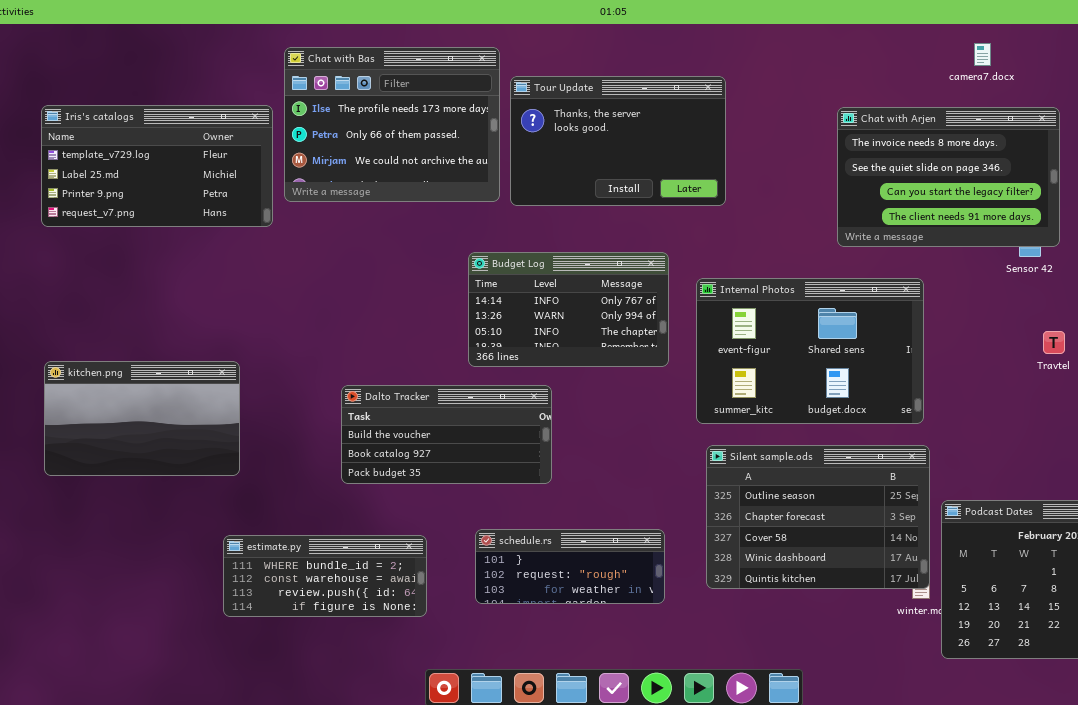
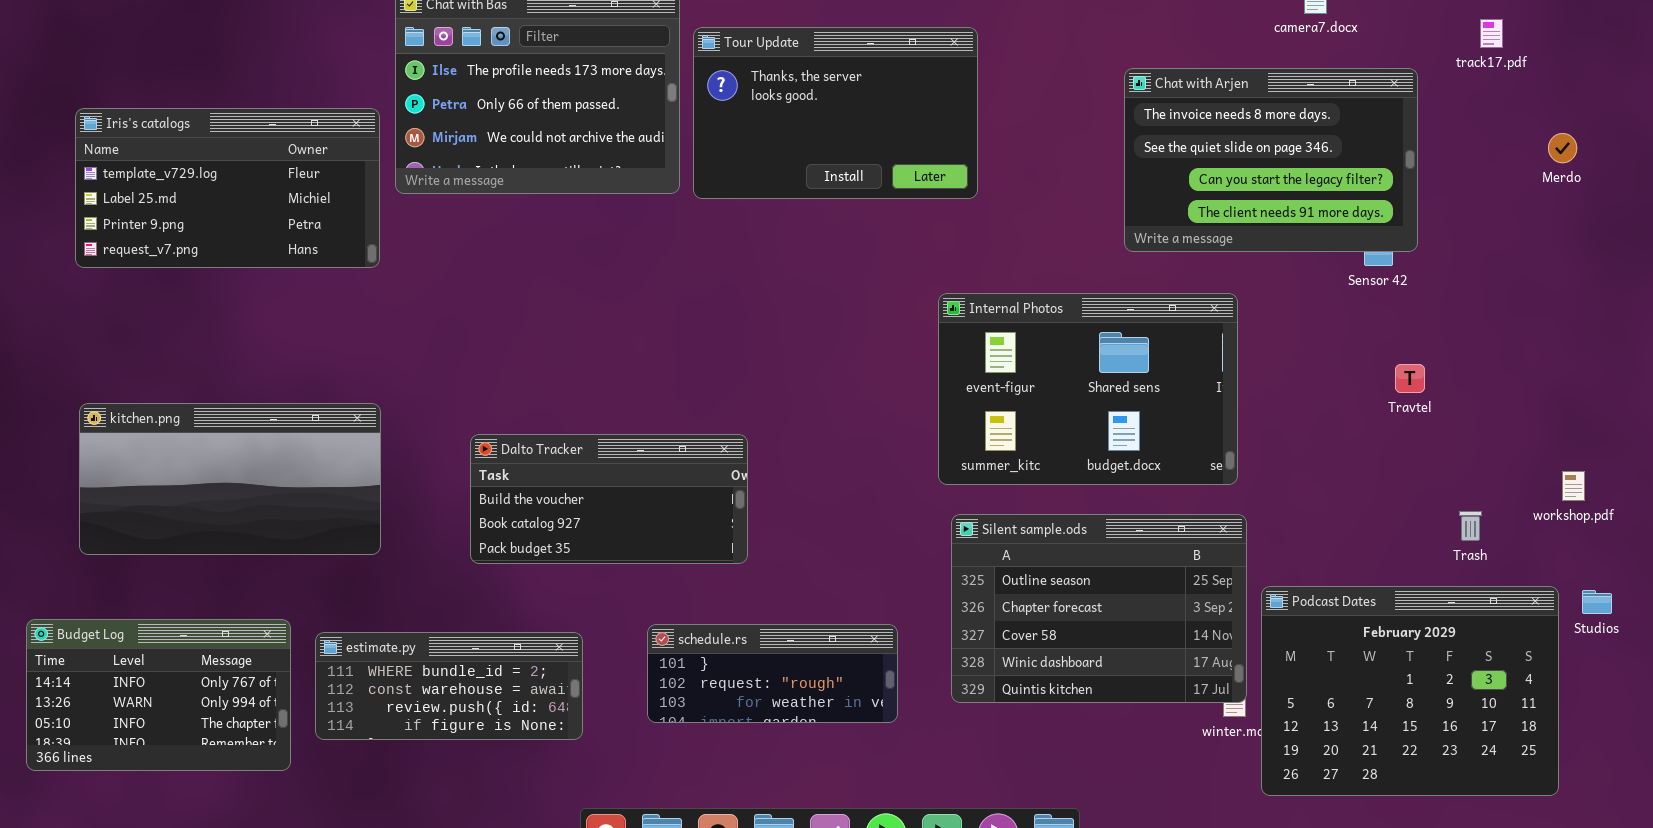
Iris's catalogs: [41,105,273,227] -> [75,108,380,268], moved
Budget Log: [468,252,669,367] -> [26,619,291,771], moved
kitchen.png: [44,361,240,476] -> [79,403,381,555], resized

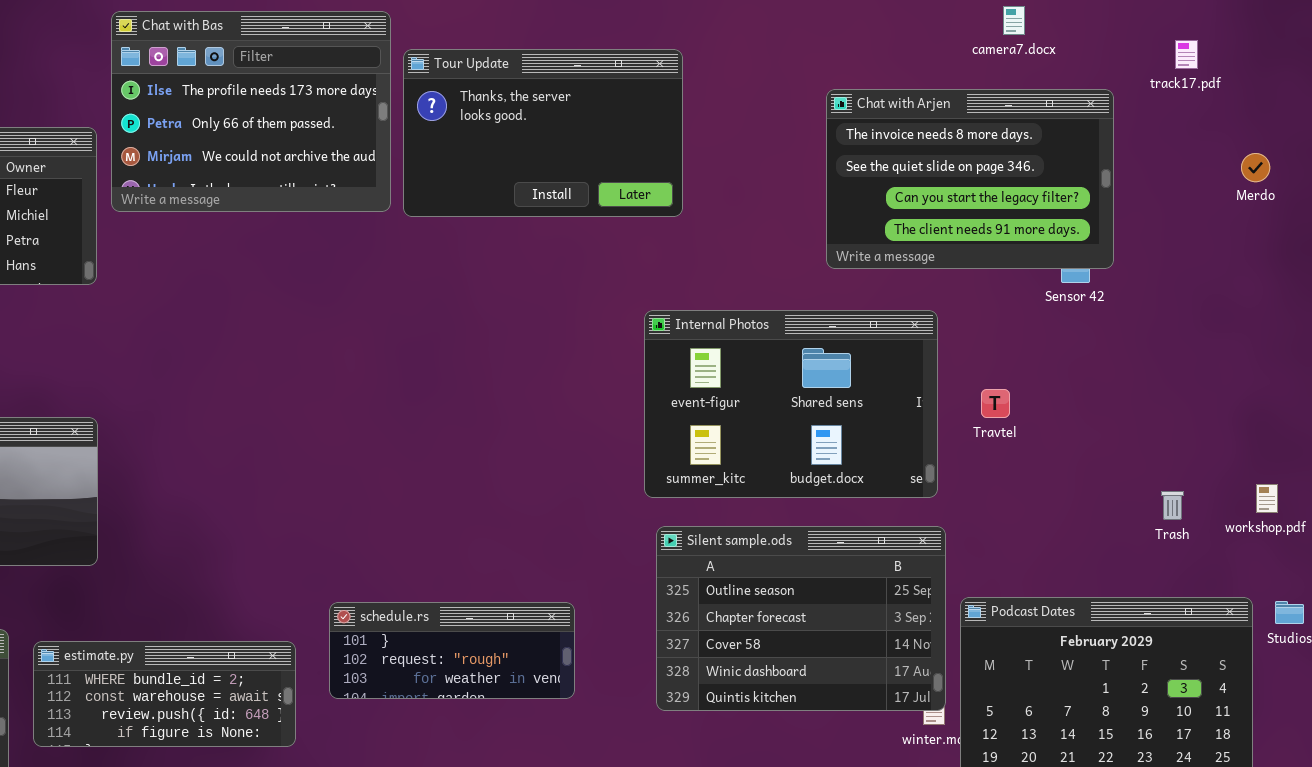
Travtel: [1395,364,1425,393] -> [981,389,1010,418], moved
Dalto Tracker: [470,434,748,564] -> none, closed
Trash: [1459,511,1482,541] -> [1161,491,1184,520], moved
schedule.rs: [647,624,898,723] -> [329,602,575,699], moved

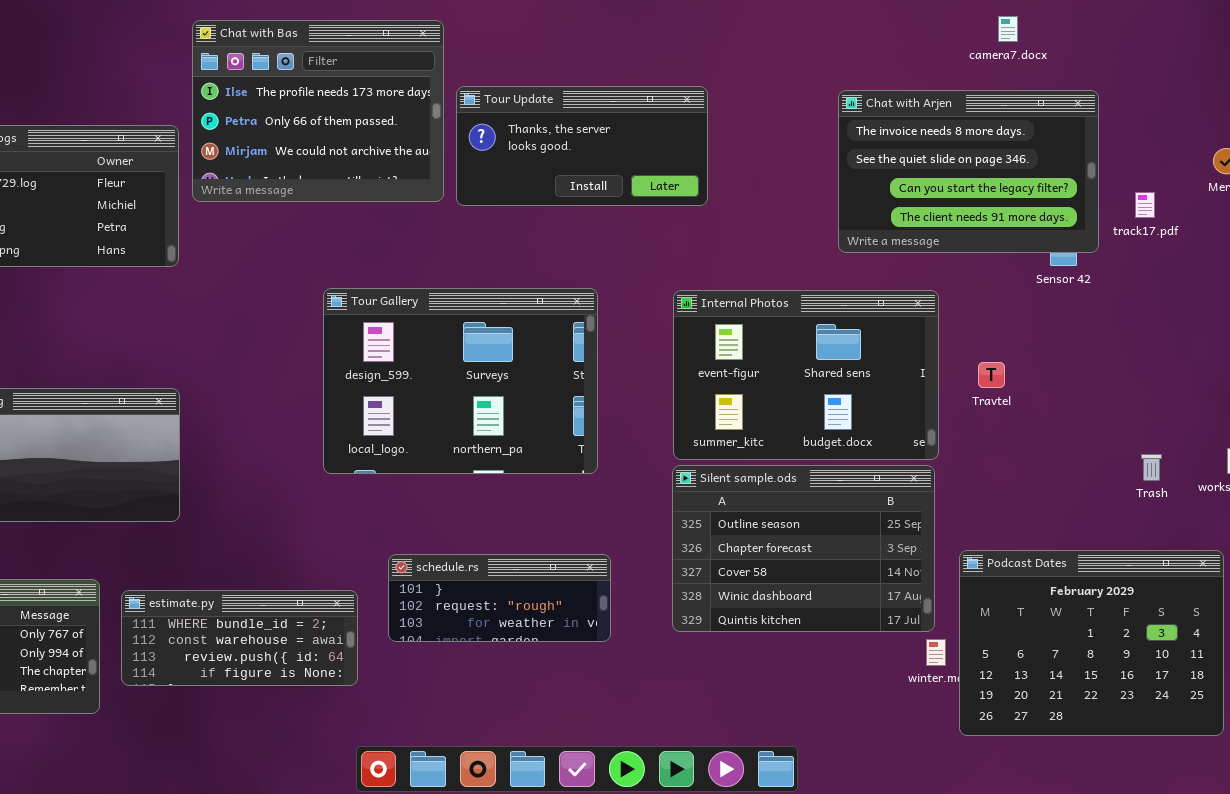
track17.pdf: [1175,40,1198,69] -> [1135,192,1155,218], moved
Tour Update: [403,49,683,217] -> [456,86,708,206], resized
Tour Gallery: none -> [323,288,598,474], opened
Silent sample.ods: [656,526,946,711] -> [672,465,935,632], moved

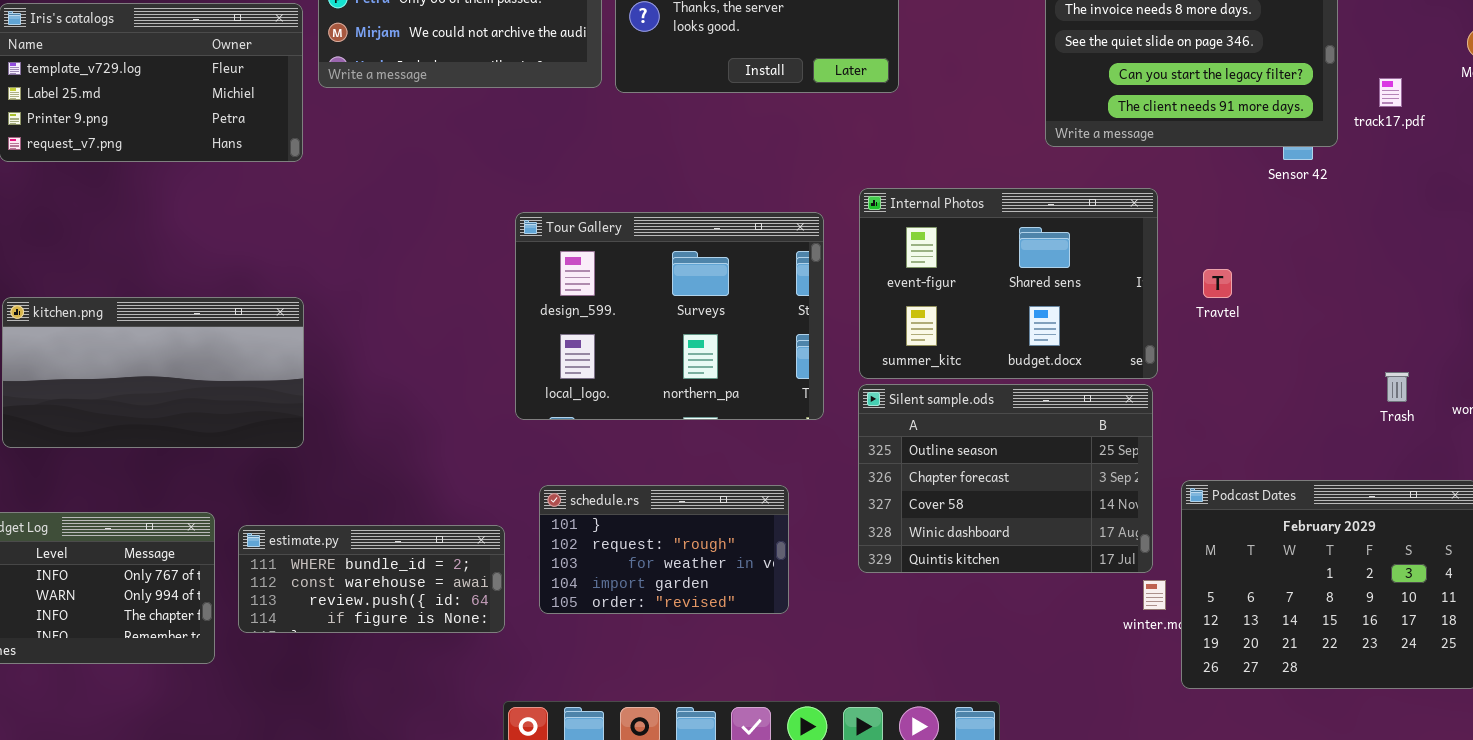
Tour Gallery: [323,288,598,474] -> [515,212,824,420], moved
schedule.rs: [388,554,611,642] -> [539,485,789,614], resized

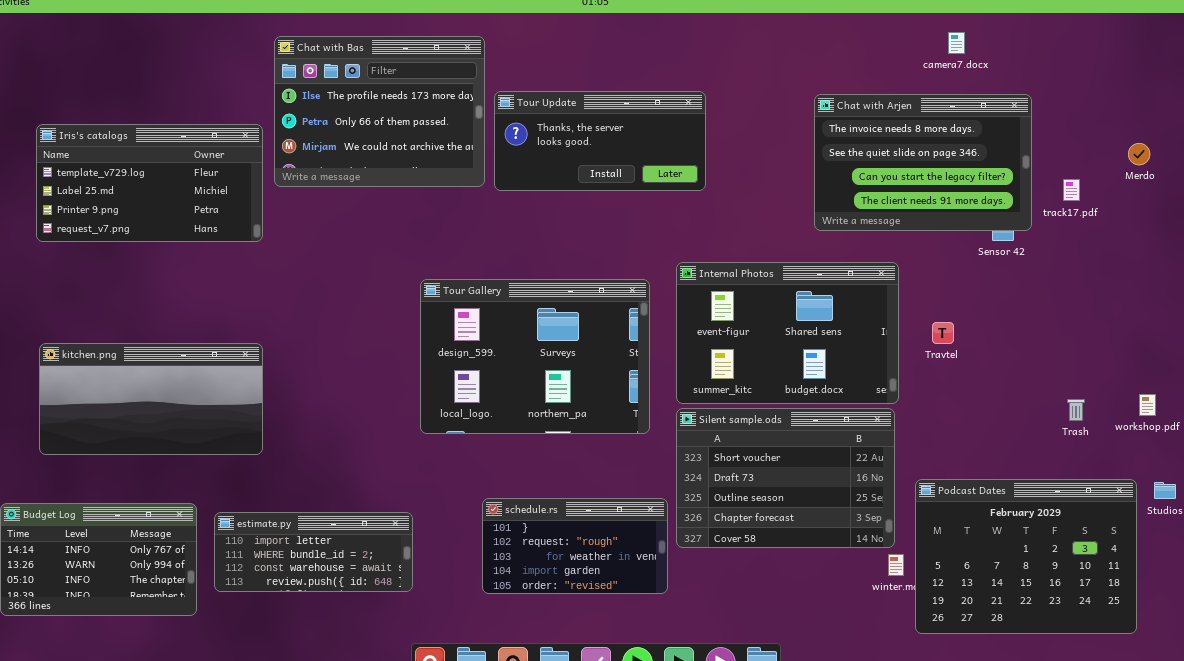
Silent sample.ods: [858,384,1153,573] -> [676,408,895,548], scrolled up 2 rows
schedule.rs: [539,485,789,614] -> [482,498,668,594], moved
estimate.py: [238,525,505,633] -> [214,512,413,592], scrolled up 1 row

